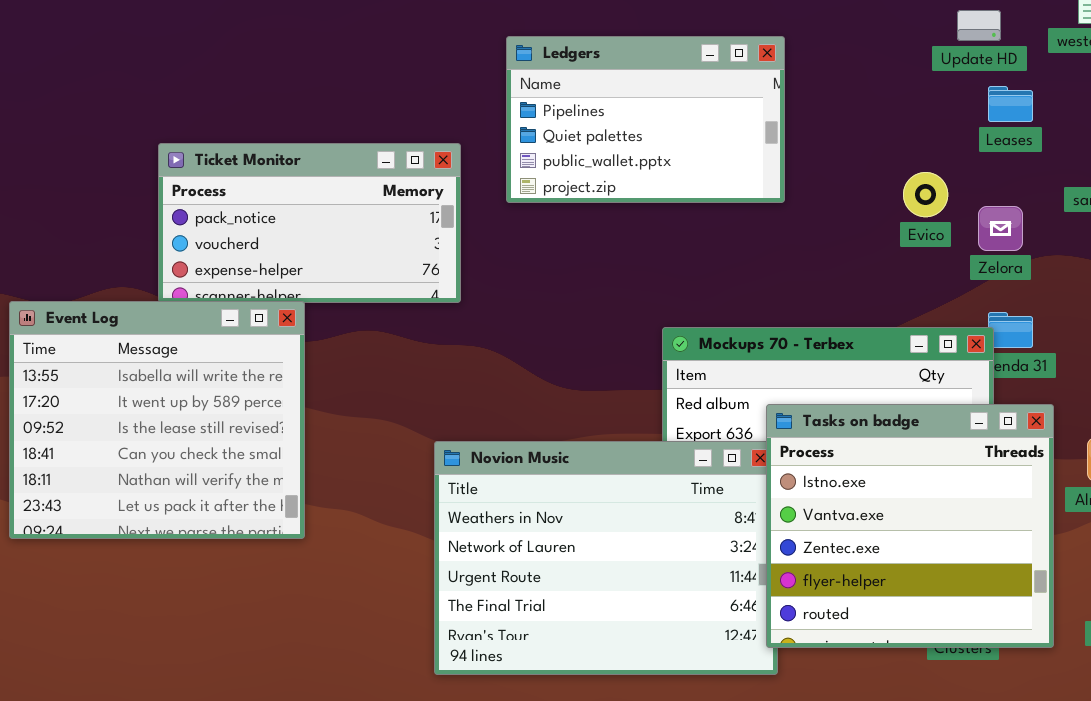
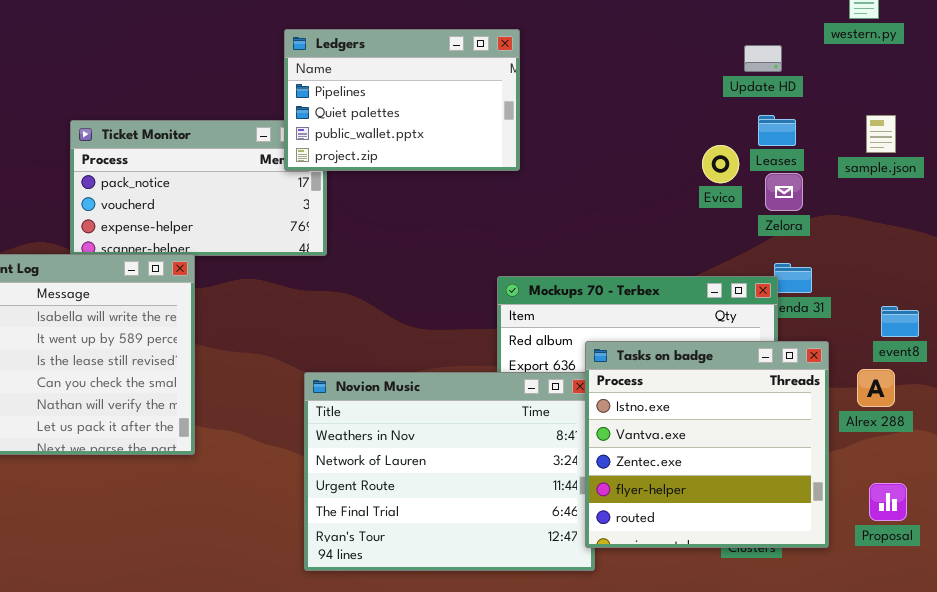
Update HD: [957,10,1001,41] -> [744,45,782,72], moved
Ledgers: [506,36,785,203] -> [284,29,520,171], moved
Leases: [988,86,1033,122] -> [758,115,796,146], moved

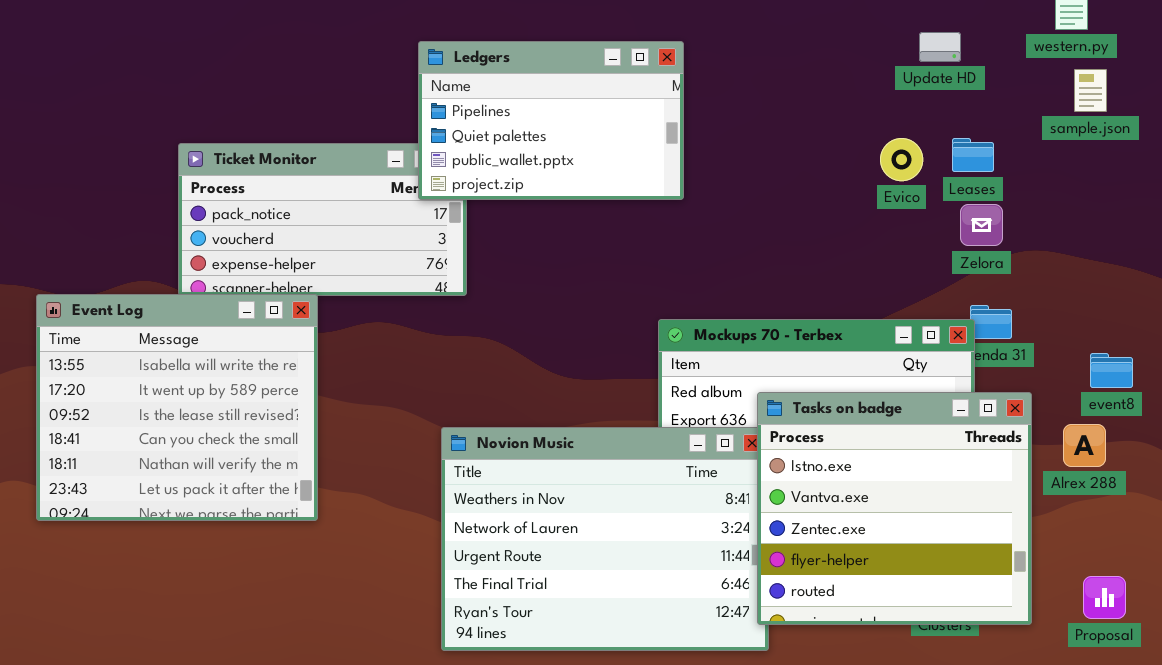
Update HD: [744,45,782,72] -> [919,32,961,62], moved
sample.json: [866,115,896,153] -> [1074,69,1107,112], moved
Evico: [702,145,739,183] -> [880,138,923,181], moved
Proposal: [869,483,907,521] -> [1083,576,1126,619], moved

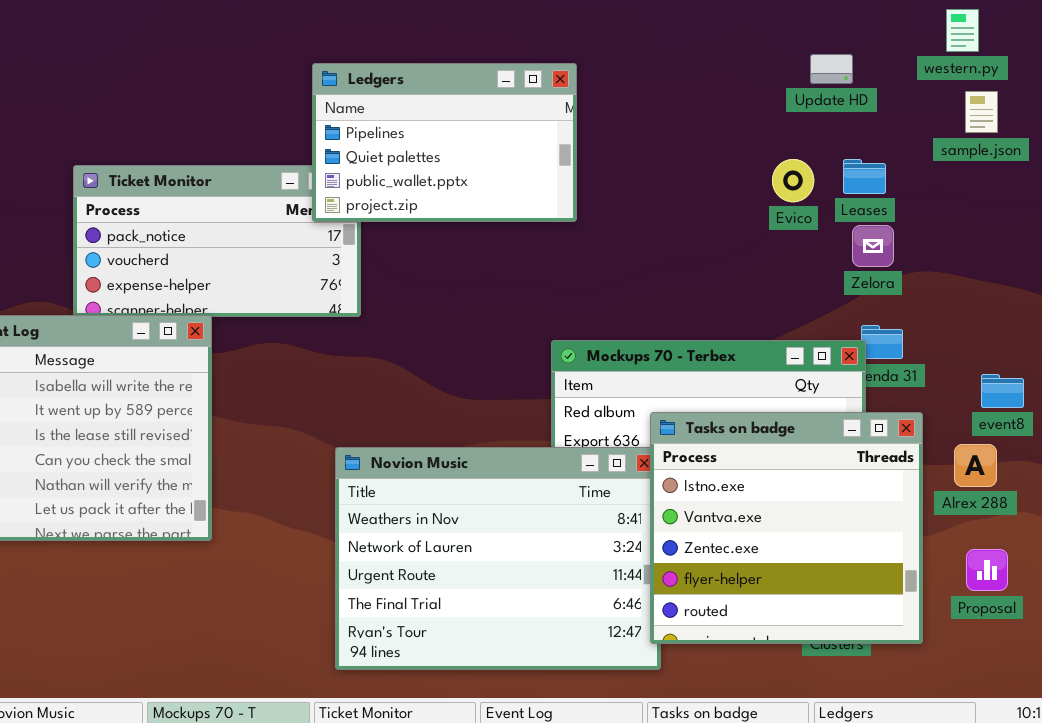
Proposal: [1083,576,1126,619] -> [966,549,1008,591], moved

